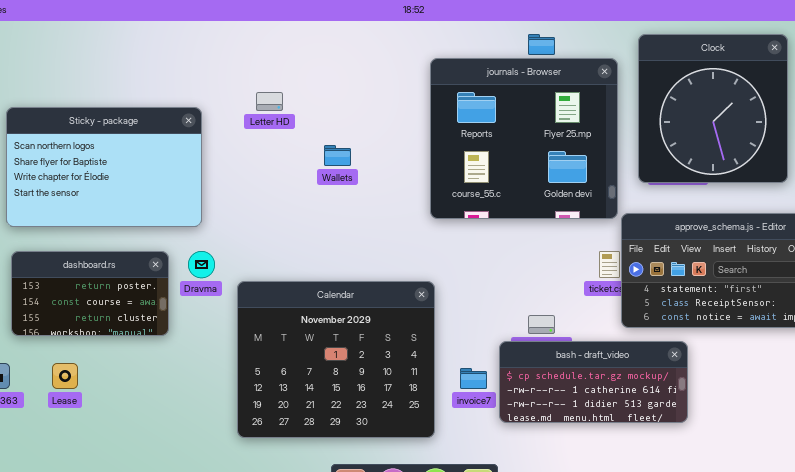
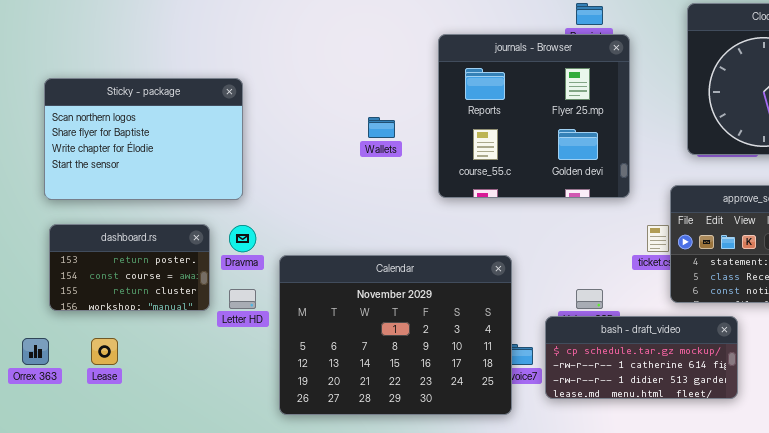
journals - Browser: [430,58,618,219] -> [438,34,630,198], moved
Letter HD: [256,92,283,111] -> [229,289,256,309], moved
Calendar: [237,281,435,438] -> [279,255,512,415], resized

